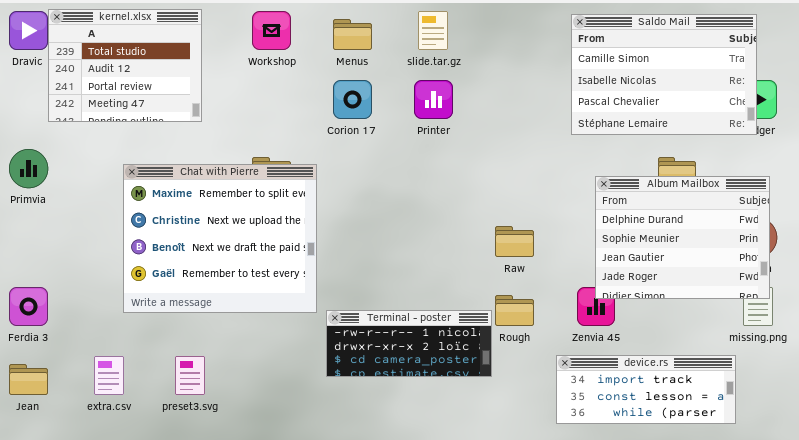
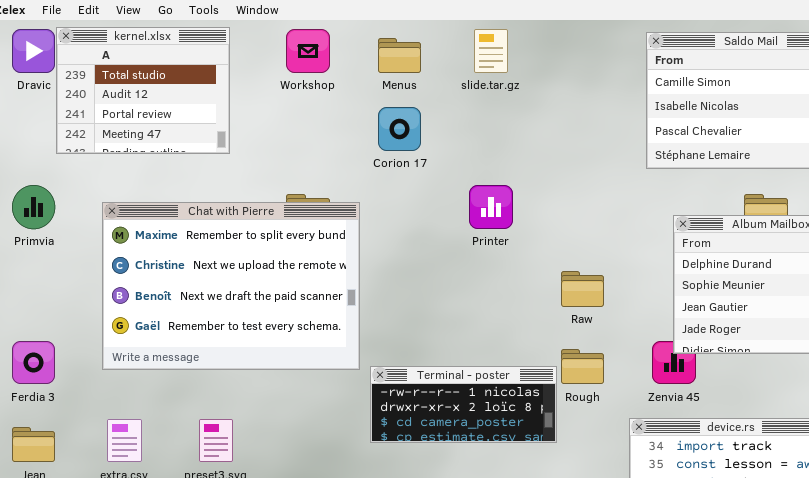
Printer: [414,80,453,119] -> [469,185,513,229], moved
Chat with Pierre: [123,164,317,313] -> [102,202,360,370], resized

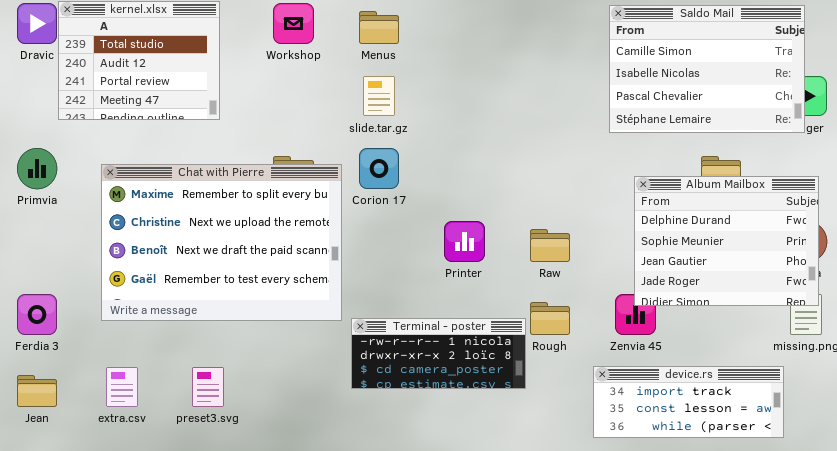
slide.tar.gz: [474,29,508,73] -> [363,76,395,116], moved
Corion 17: [378,107,421,151] -> [359,148,399,189], moved
Printer: [469,185,513,229] -> [444,221,485,262], moved

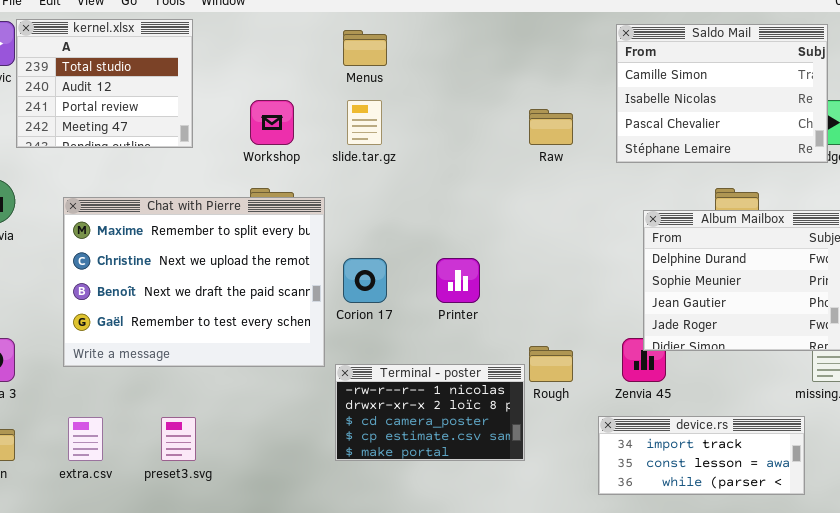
Workshop: [273,3,314,44] -> [250,100,294,145], moved
Corion 17: [359,148,399,189] -> [343,258,387,303], moved
Raw: [530,229,570,262] -> [529,109,573,145], moved
Terminal - poster: [351,318,526,389] -> [335,364,525,461], resized

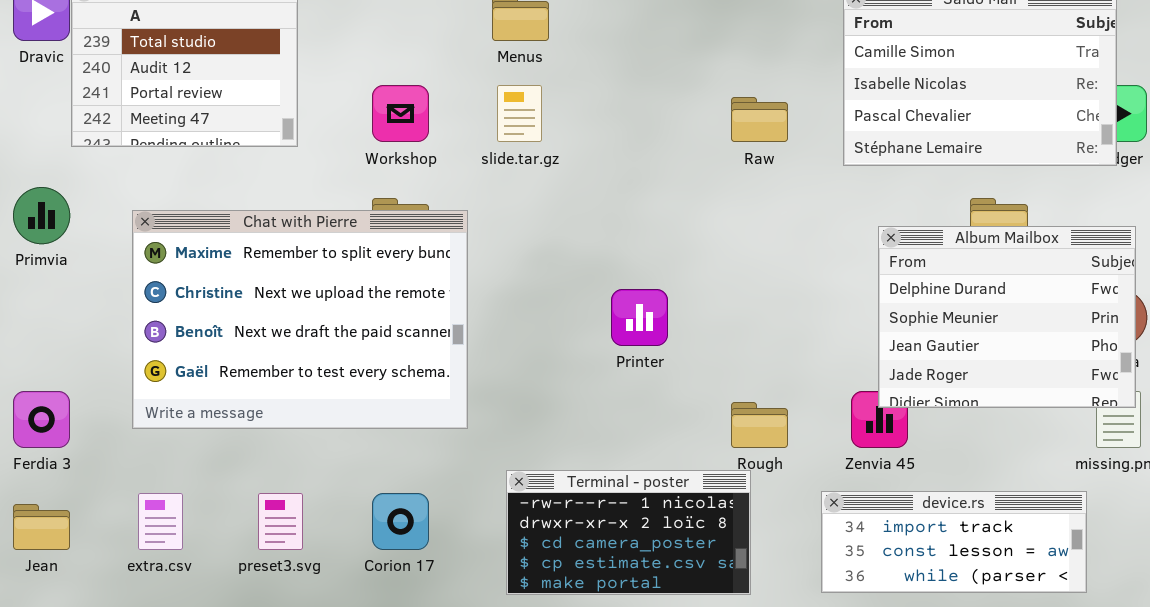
Corion 17: [343,258,387,303] -> [372,493,429,550], moved
Terminal - poster: [335,364,525,461] -> [506,470,751,595], moved

